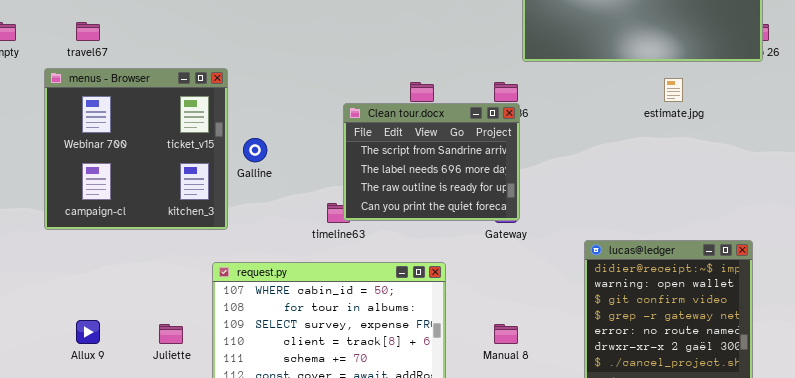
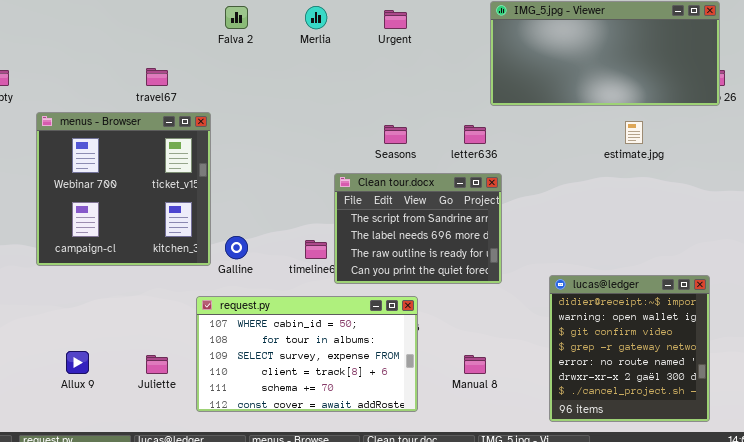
travel67: [76,22,100,41] -> [146,68,168,86], moved
Clean tour.docx: [343,103,520,221] -> [334,173,502,284], moved
Galline: [243,138,267,162] -> [225,236,248,259], moved

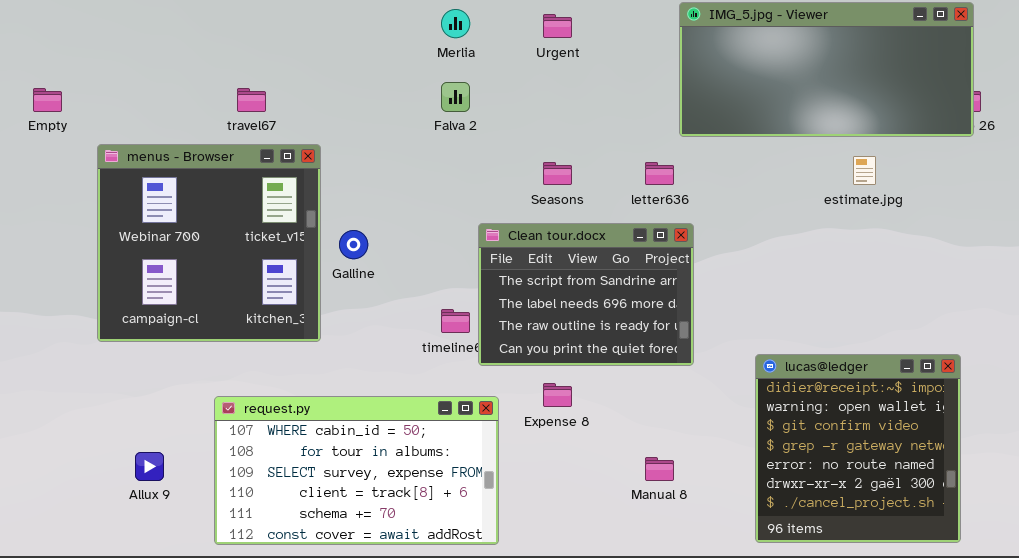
Falva 2: [225,6,248,29] -> [441,82,470,112], moved
Galline: [225,236,248,259] -> [339,230,368,259], moved
request.py: [196,296,418,412] -> [214,396,499,545], moved

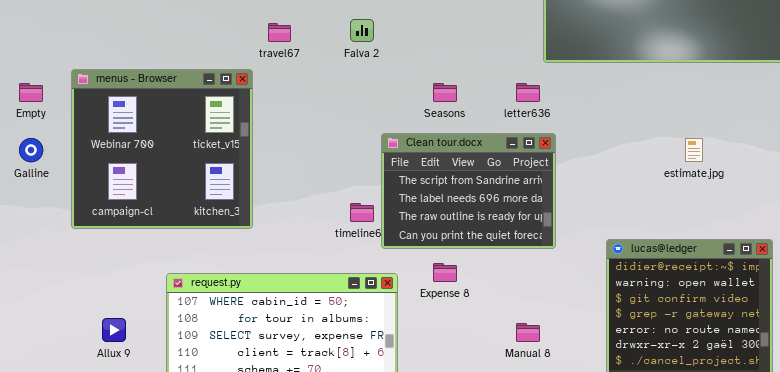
Empty: [33,88,62,112] -> [19,83,43,102], moved
travel67: [237,88,266,112] -> [268,23,291,42], moved
estimate.jpg: [853,156,876,185] -> [685,138,703,162], moved
Galline: [339,230,368,259] -> [19,138,43,162], moved

